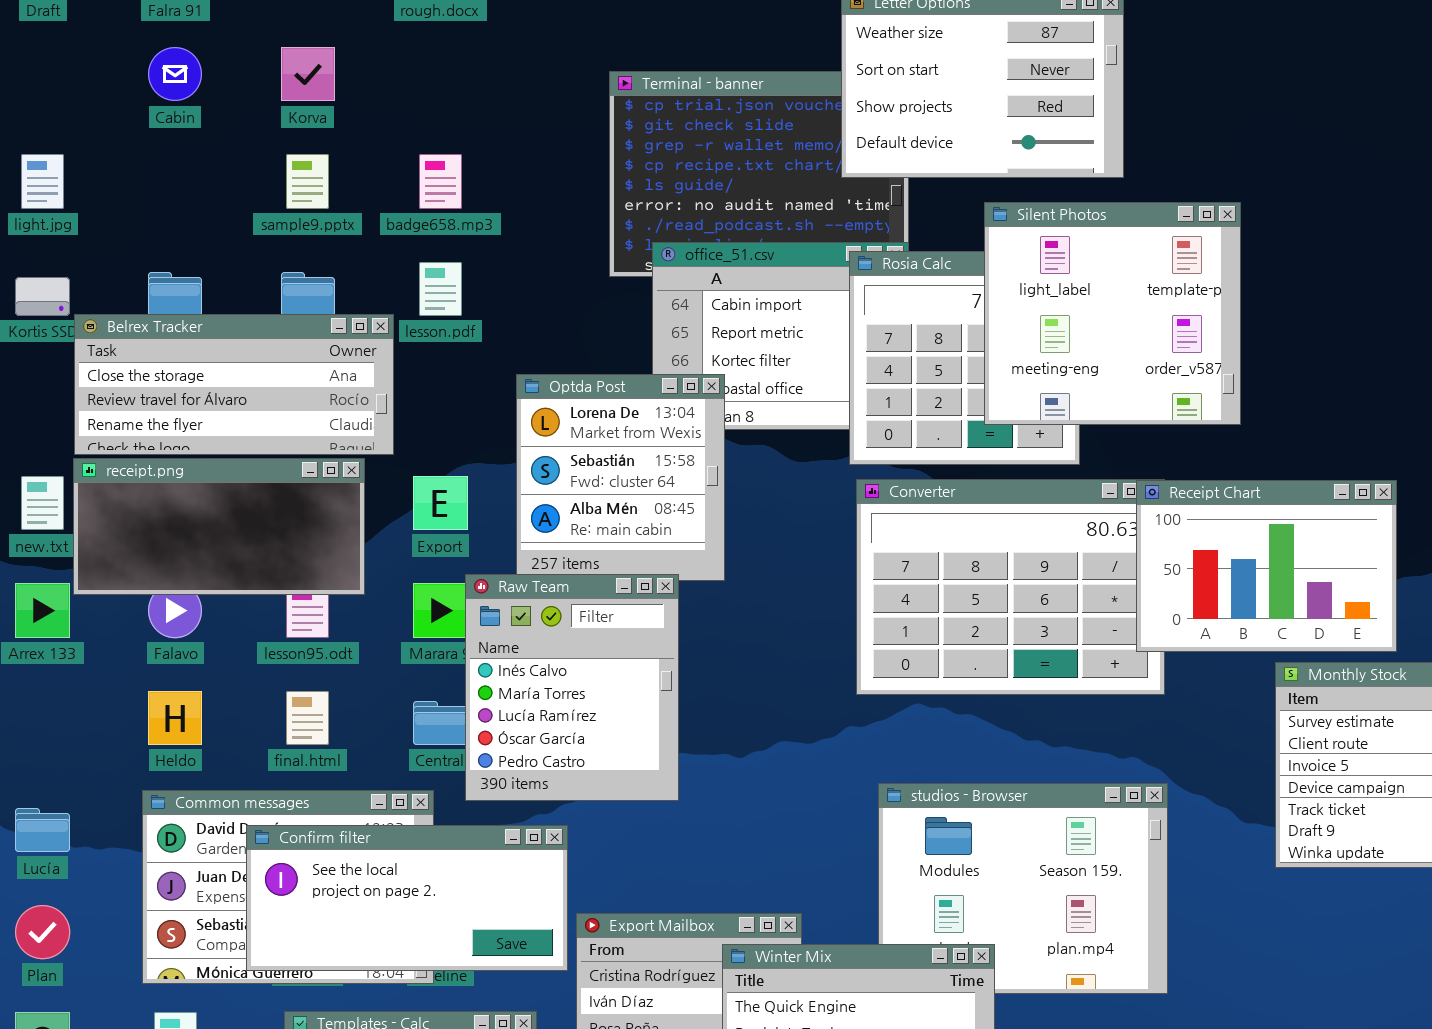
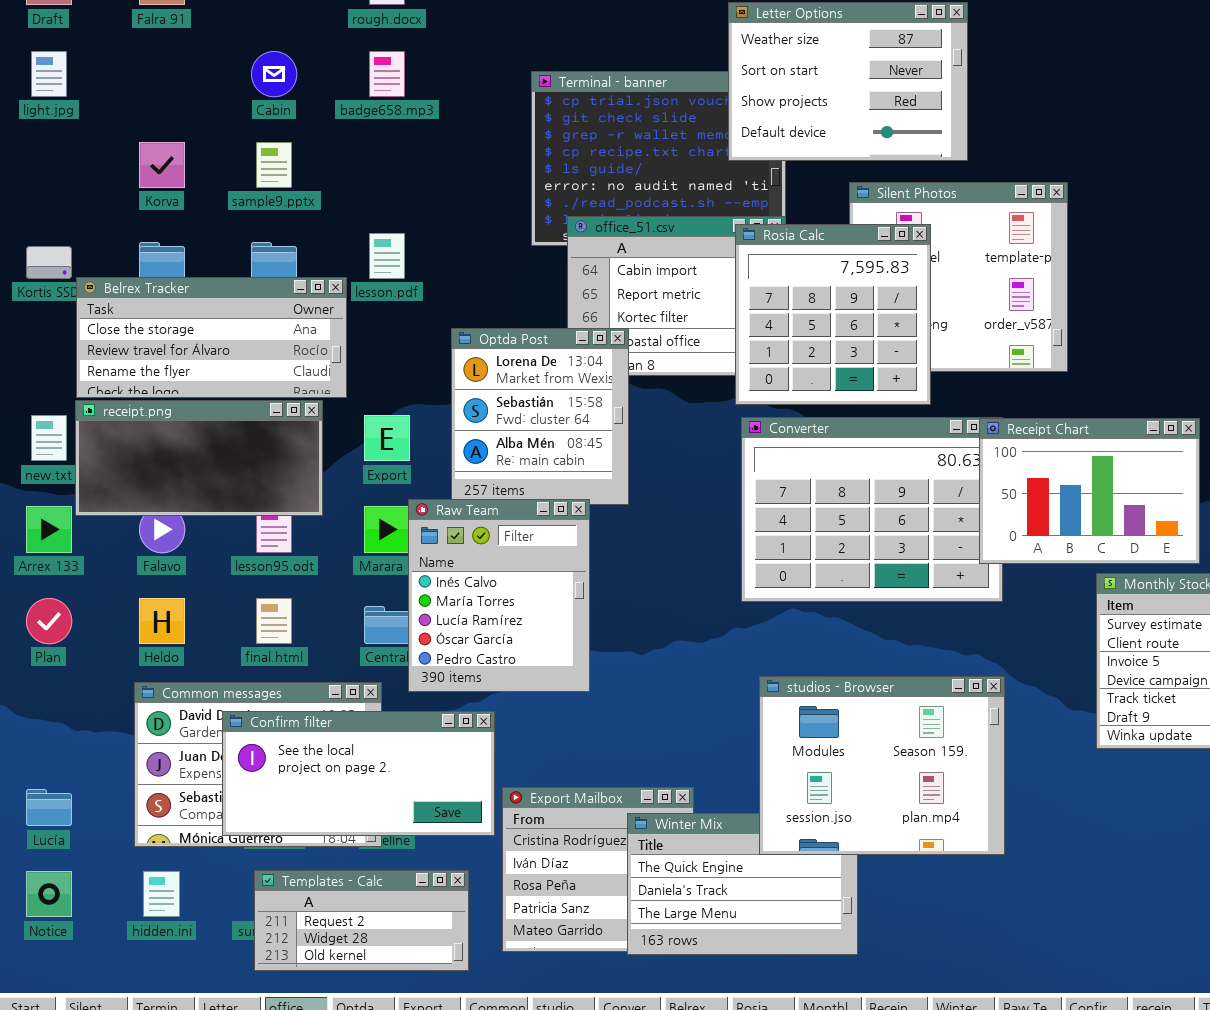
Cabin: [148,47,202,101] -> [251,51,297,97], moved
Korva: [281,47,335,101] -> [139,142,185,188], moved
light.jpg: [21,154,64,209] -> [31,51,67,97], moved
badge658.mp3: [419,154,462,209] -> [369,51,405,97], moved
Rosia Calc: [849,251,1080,465] -> [735,224,931,405], raised
studios - Browser: [878,783,1168,994] -> [759,676,1005,855], raised
Lucía: [15,808,70,852] -> [26,789,72,826], moved
Plan: [15,905,70,959] -> [26,598,72,644], moved

